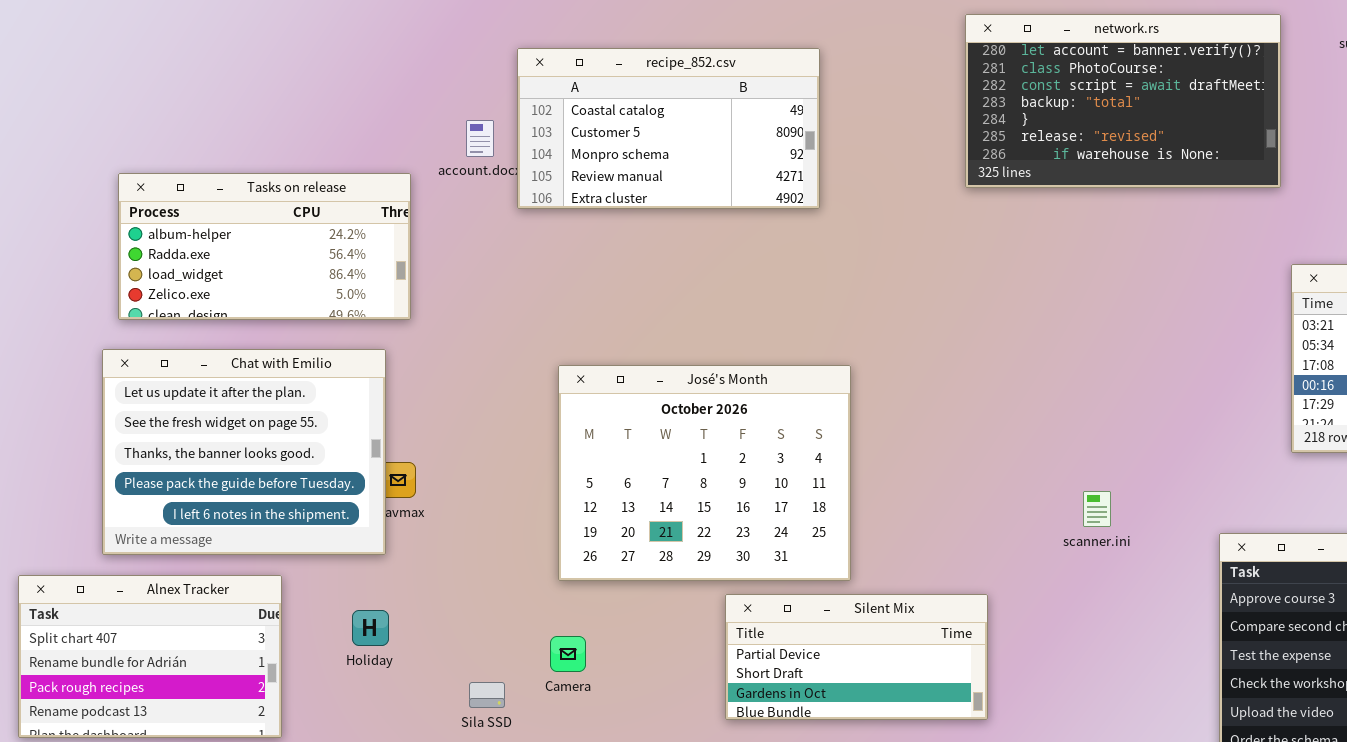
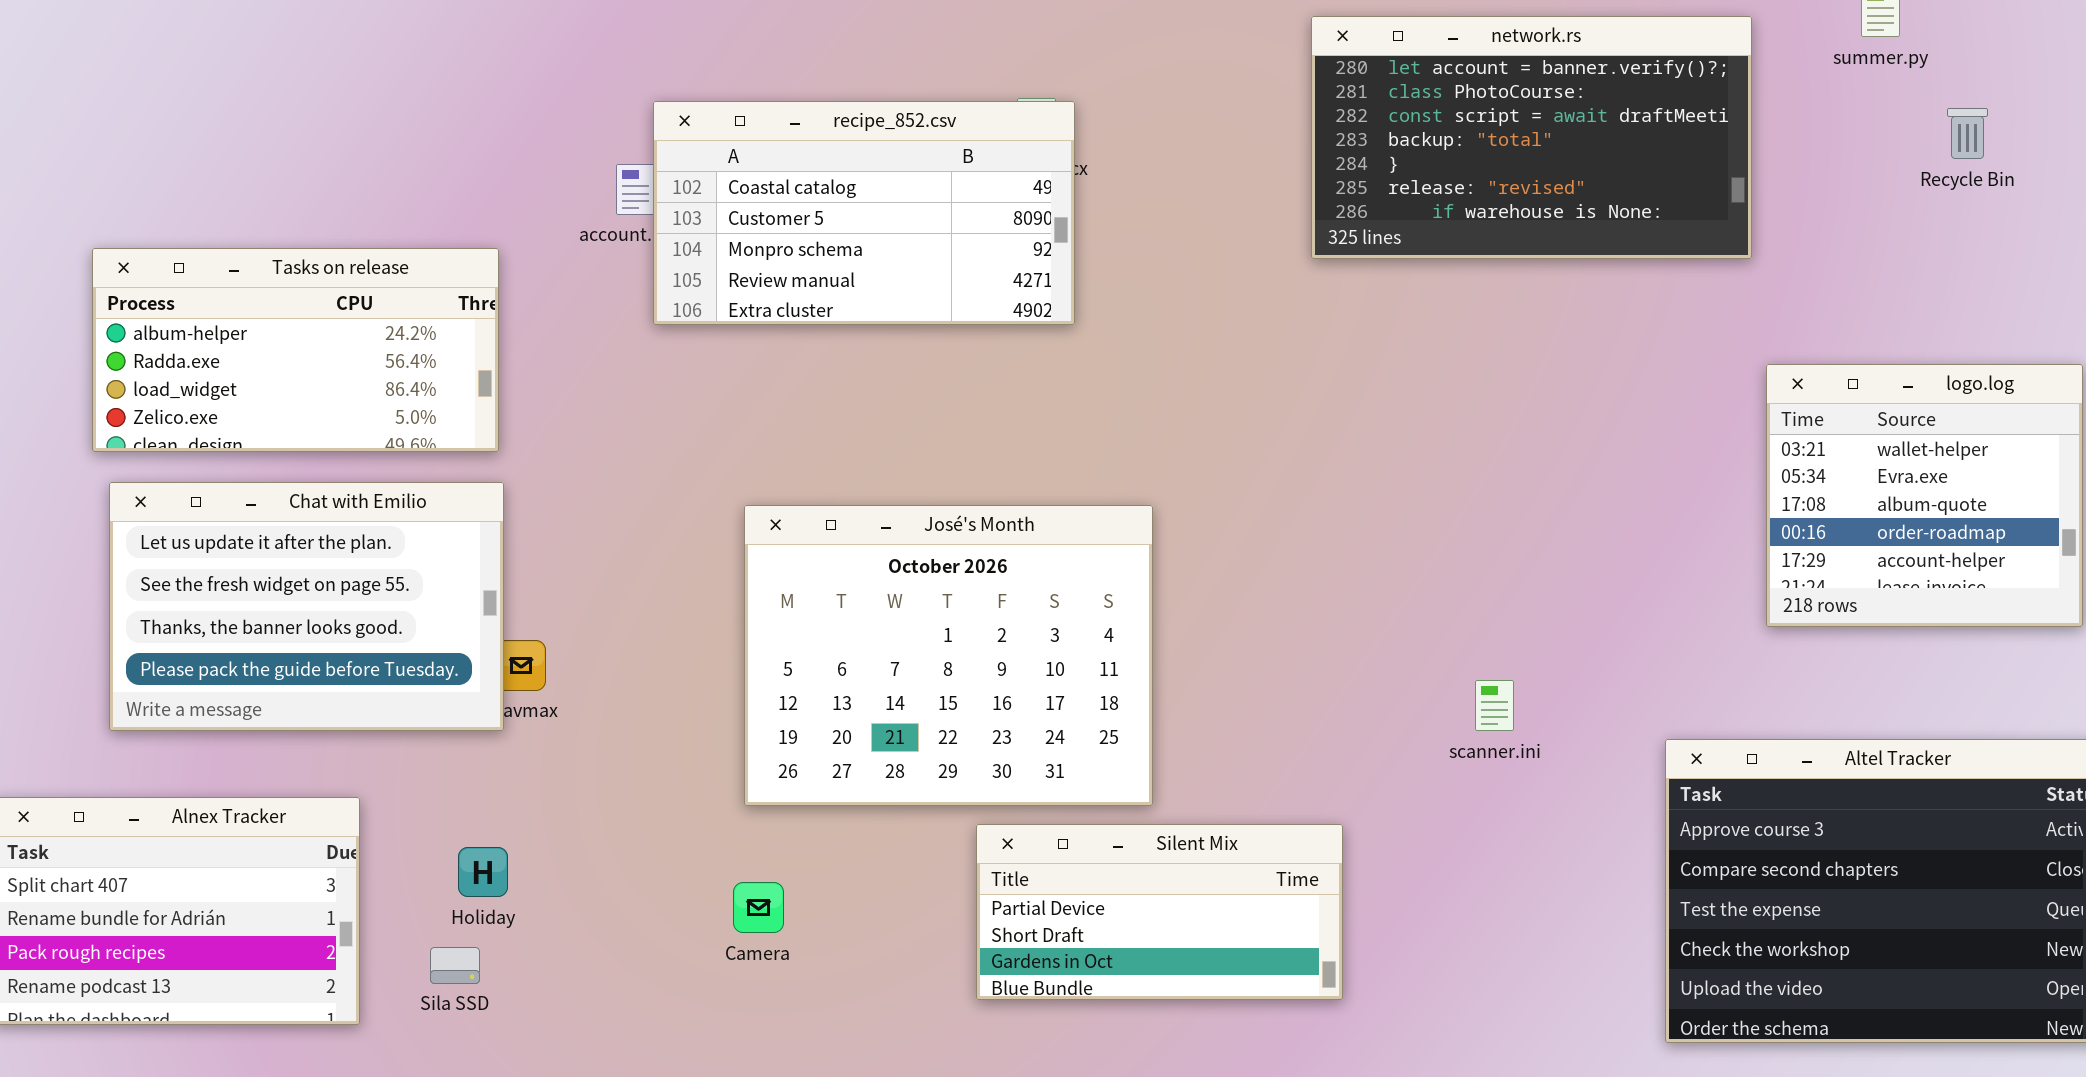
recipe_852.csv: [517,48,820,209] -> [653,101,1075,325], moved
Tasks on release: [118,173,411,320] -> [92,248,499,452], moved
Chat with Emilio: [102,349,386,555] -> [109,482,504,731], resized
Sila SSD: [469,682,505,708] -> [430,947,480,984], moved

